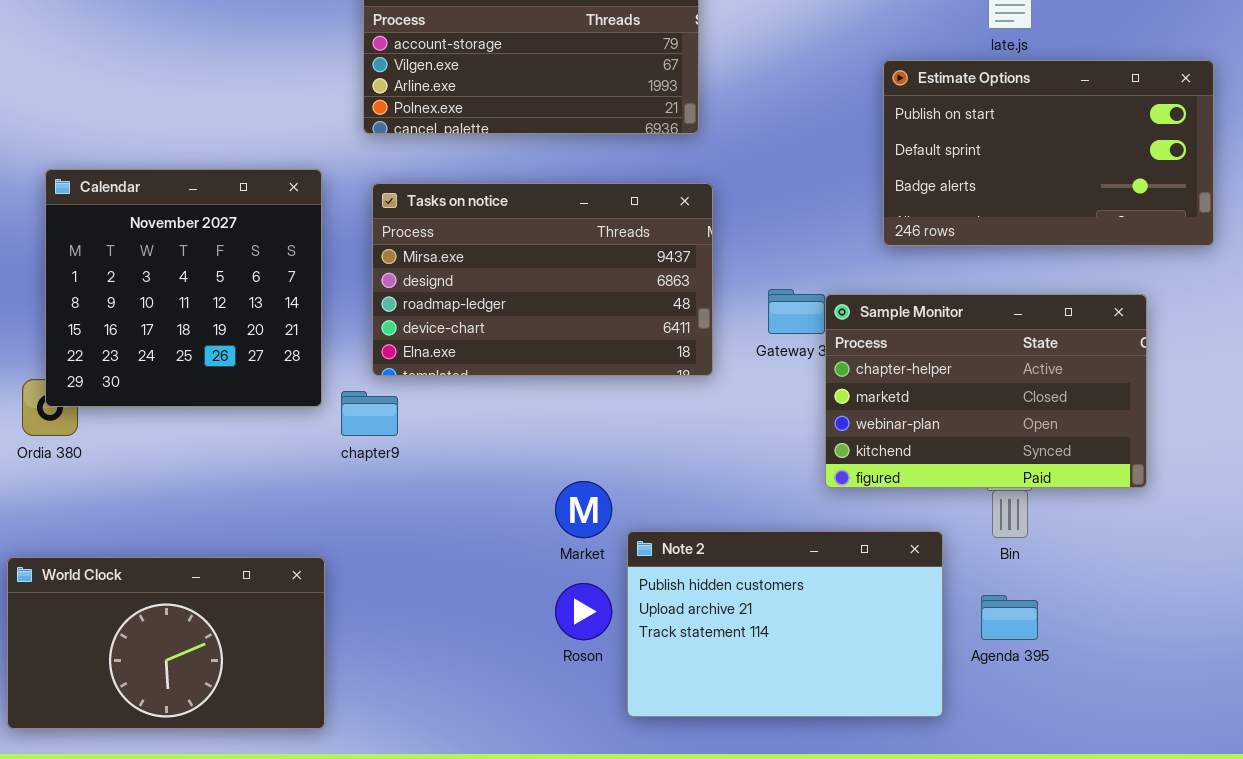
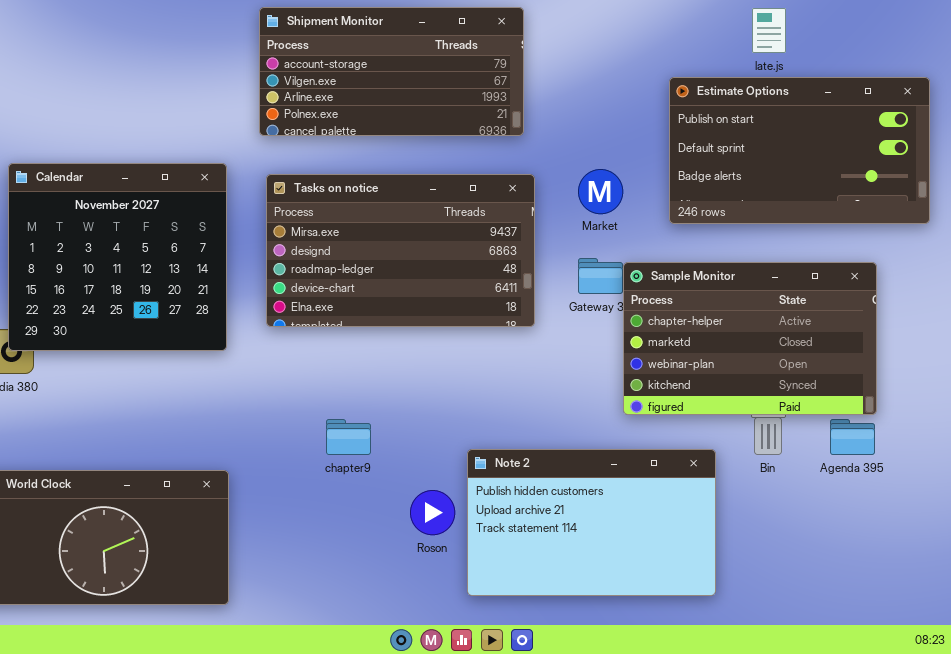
chapter9: [341,391,398,436] -> [326,419,371,455], moved
Market: [555,481,612,538] -> [578,169,623,214], moved
Agenda 395: [981,595,1038,640] -> [830,419,875,455], moved

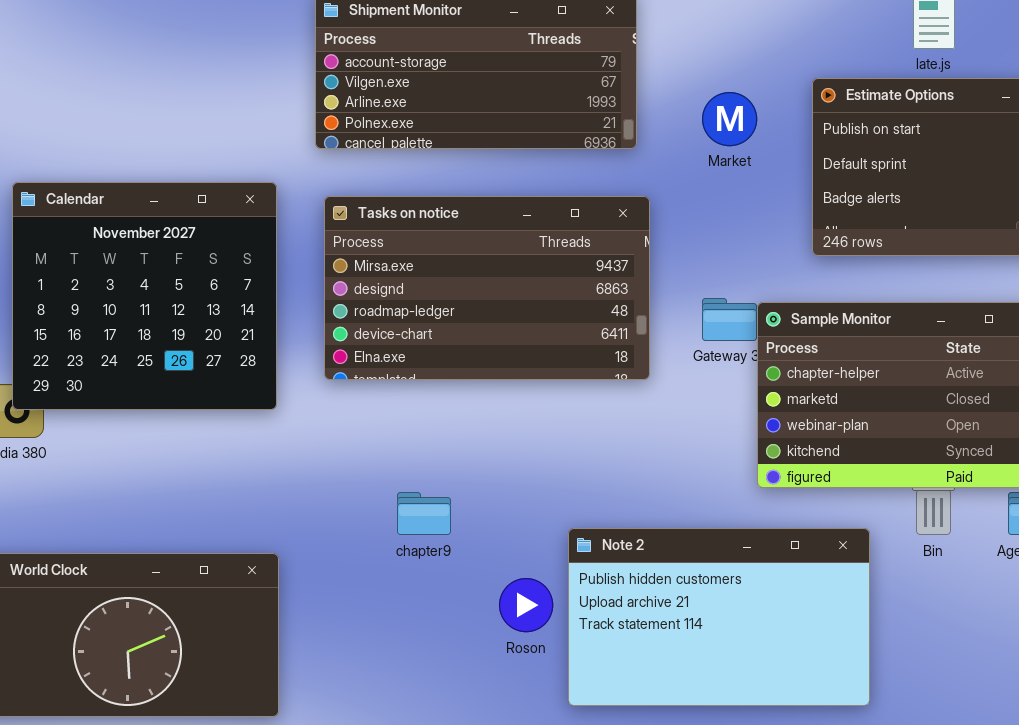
Market: [578,169,623,214] -> [702,92,757,146], moved

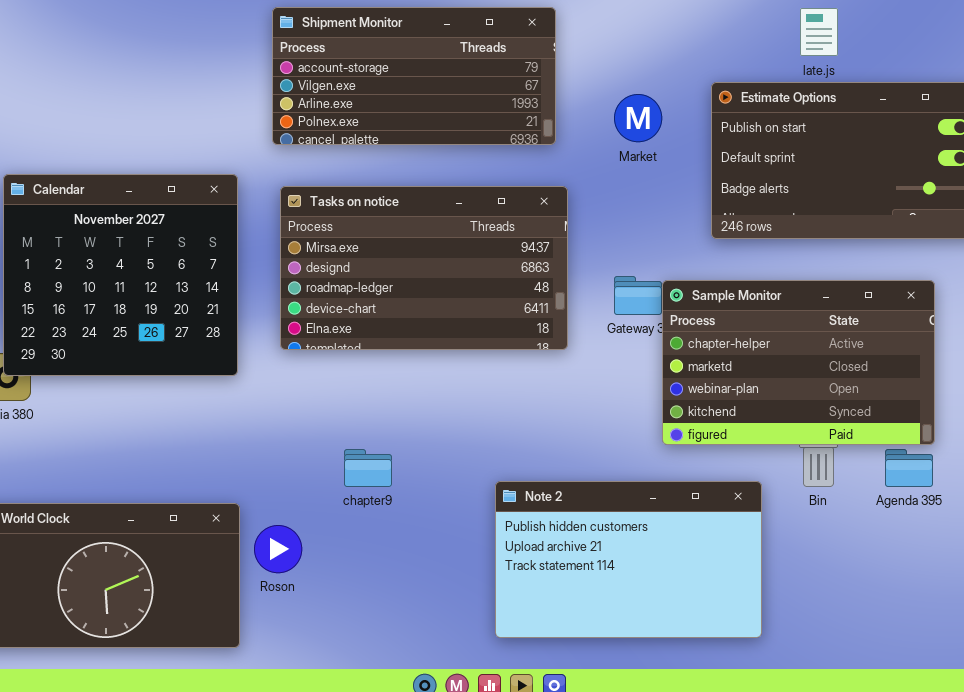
Roson: [499,578,553,632] -> [254,525,302,573], moved

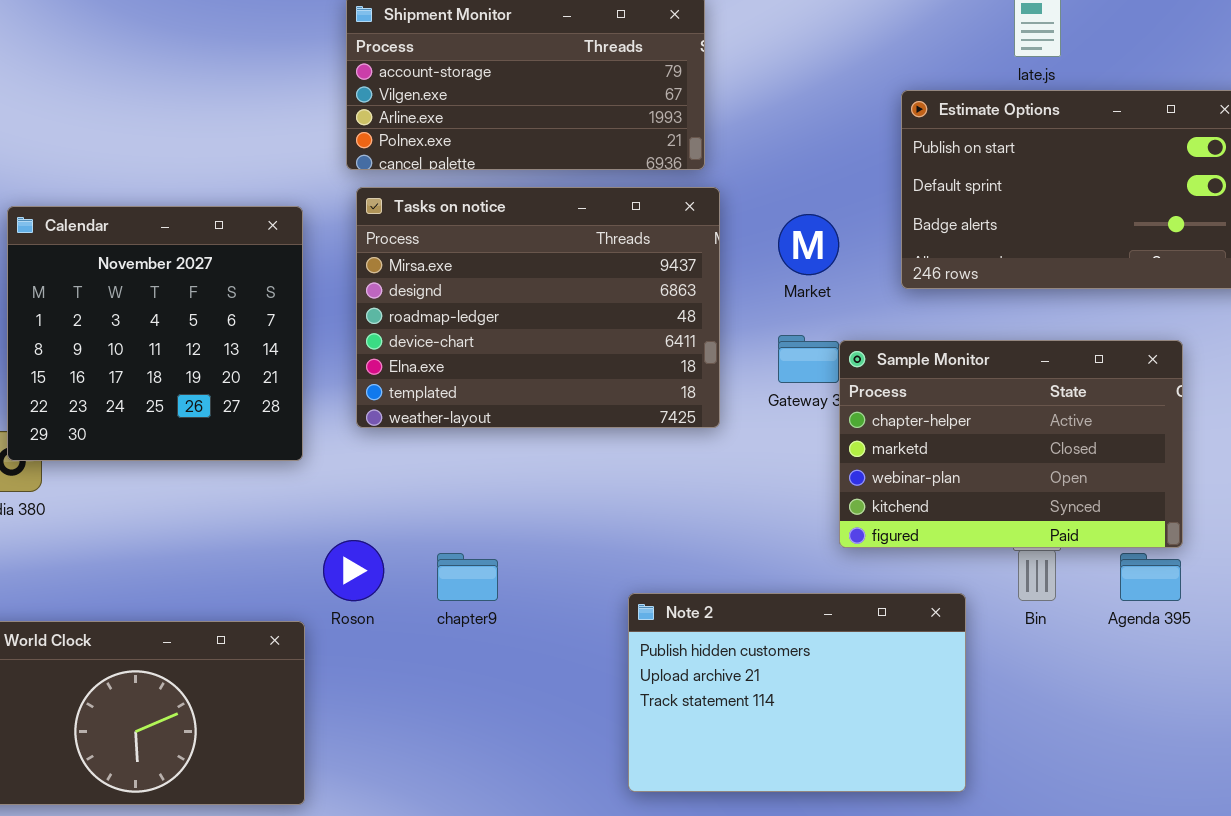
Market: [614,94,662,142] -> [778,214,839,275], moved
Tasks on notice: [280,186,568,350] -> [356,187,720,428], resized
Roson: [254,525,302,573] -> [323,540,384,601], moved

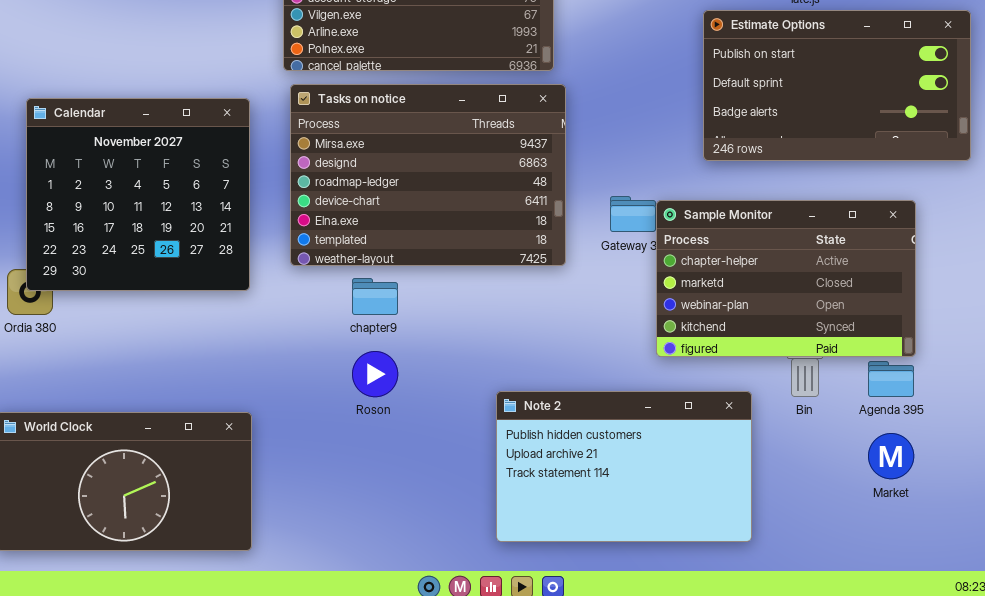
Market: [778,214,839,275] -> [868,433,914,479], moved
Roson: [323,540,384,601] -> [352,351,398,397], moved
chapter9: [437,553,498,601] -> [352,278,398,315], moved

